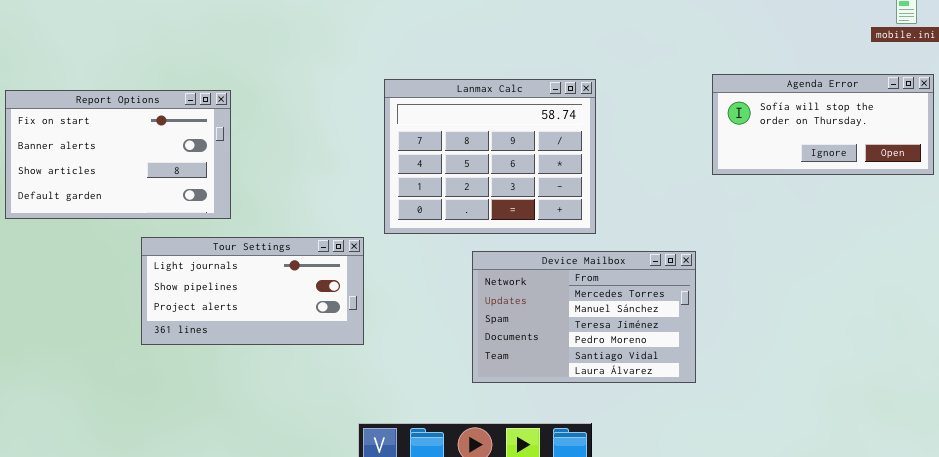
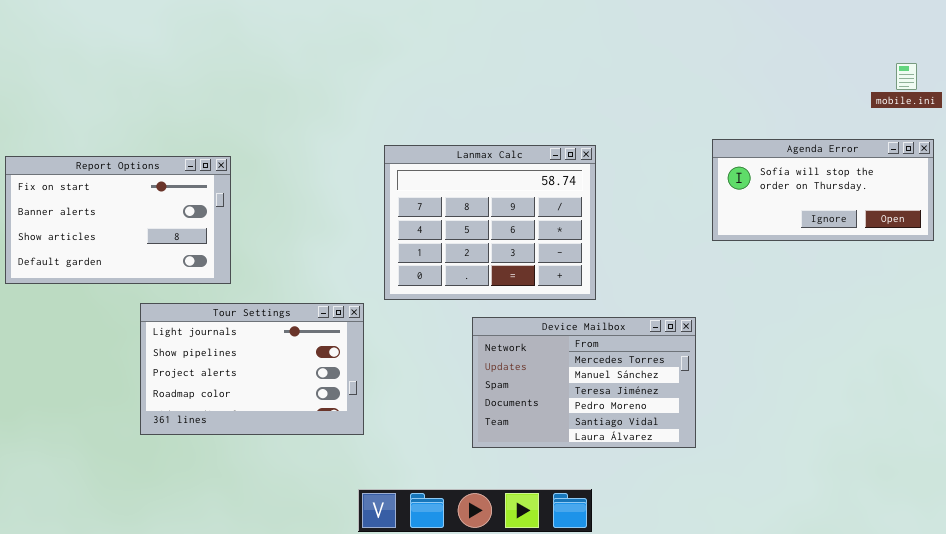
Tour Settings: [141,237,364,345] -> [140,303,364,435], resized

